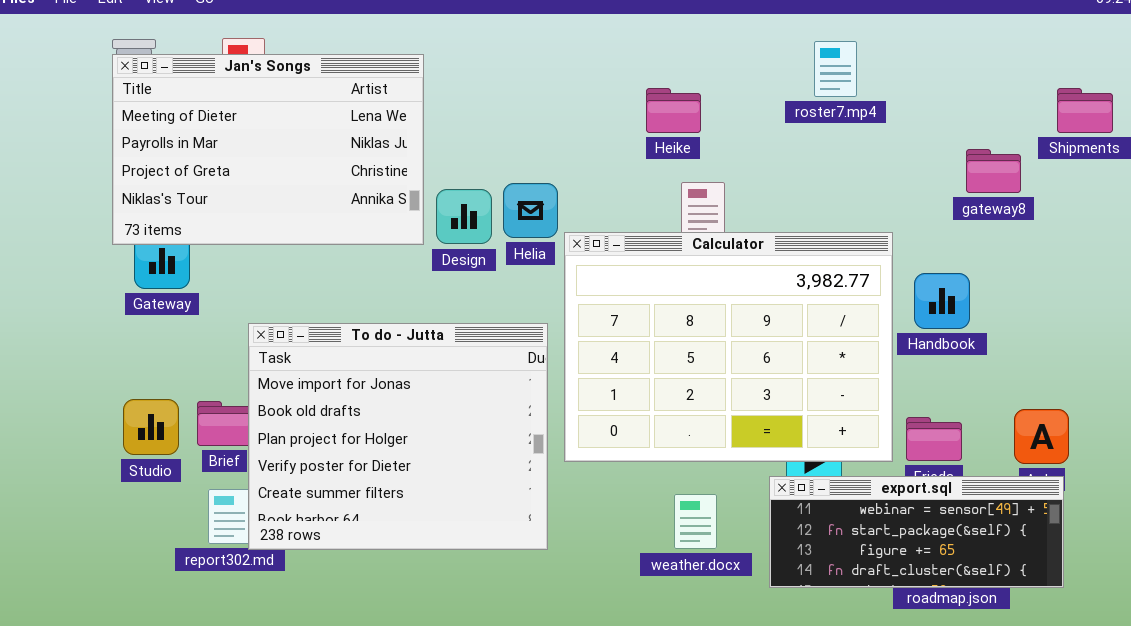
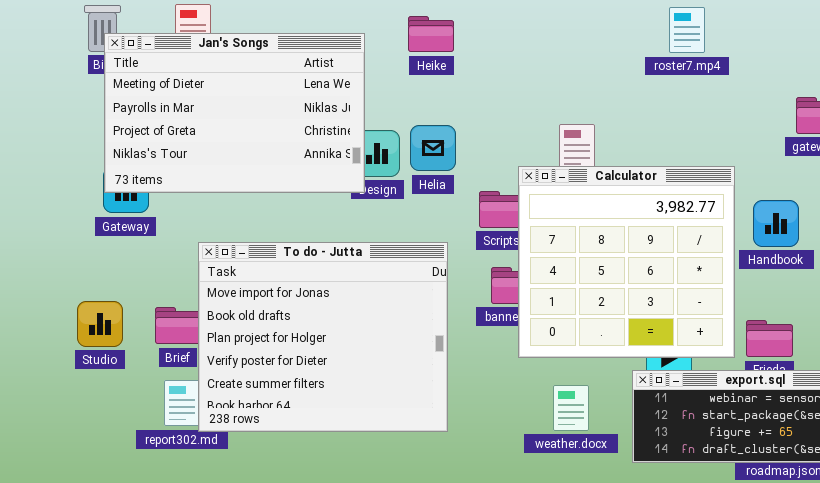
Jan's Songs: [112,54,424,245] -> [104,33,365,193], moved
Heike: [646,88,701,133] -> [408,16,454,52], moved
Calculator: [564,232,893,462] -> [518,166,735,358], resized
Studio: [123,399,179,455] -> [77,301,123,347], moved

